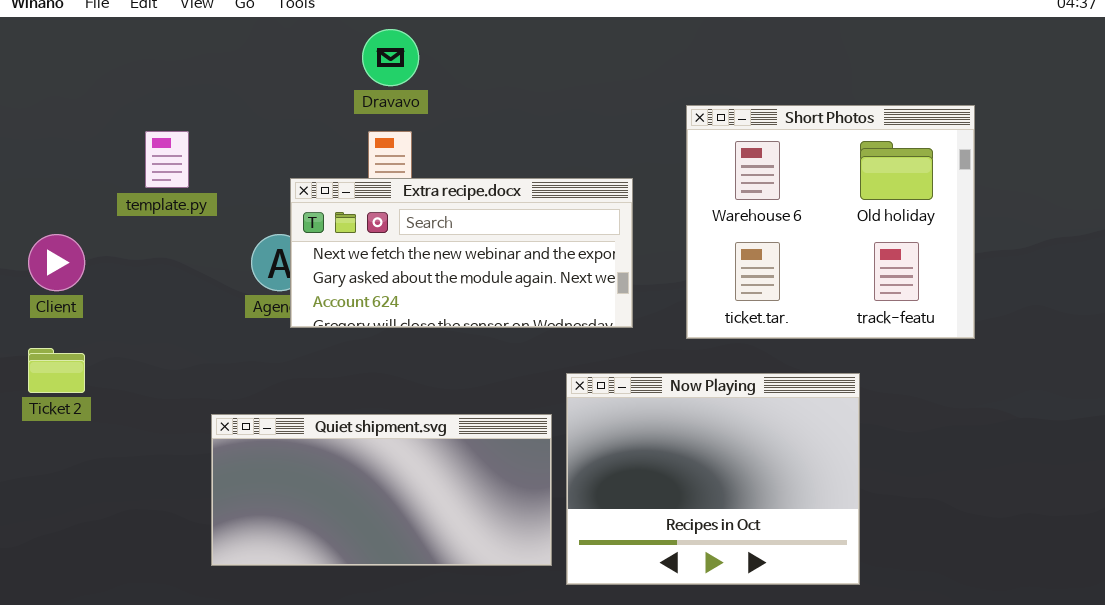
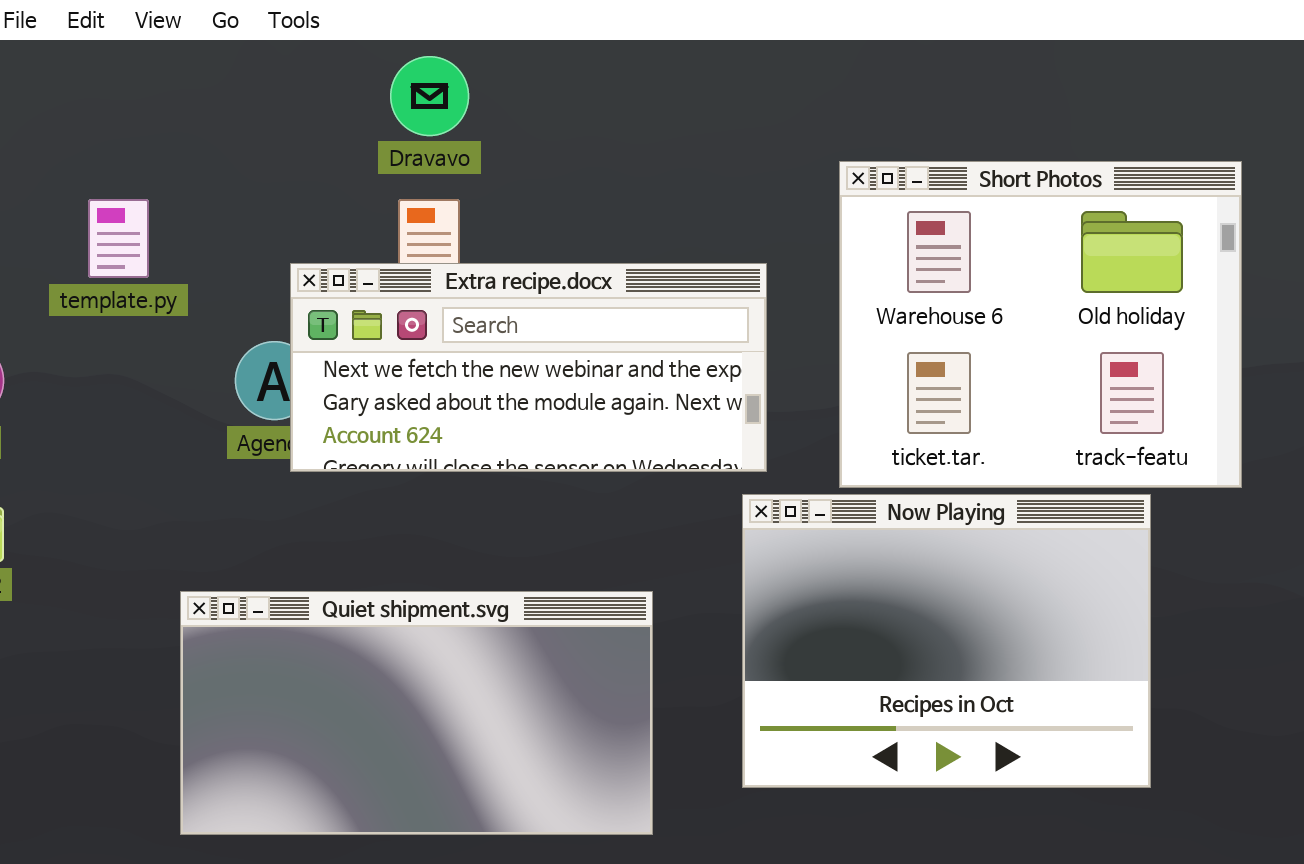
Now Playing: [566,373,860,585] -> [742,494,1151,788], moved
Quiet shipment.svg: [211,414,552,566] -> [180,591,653,835], resized

